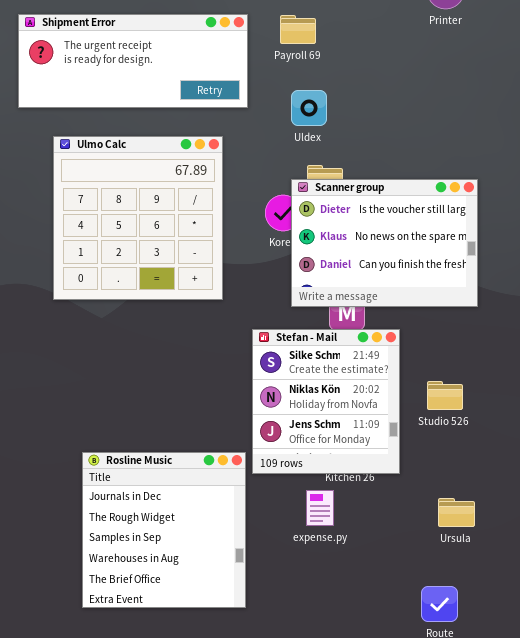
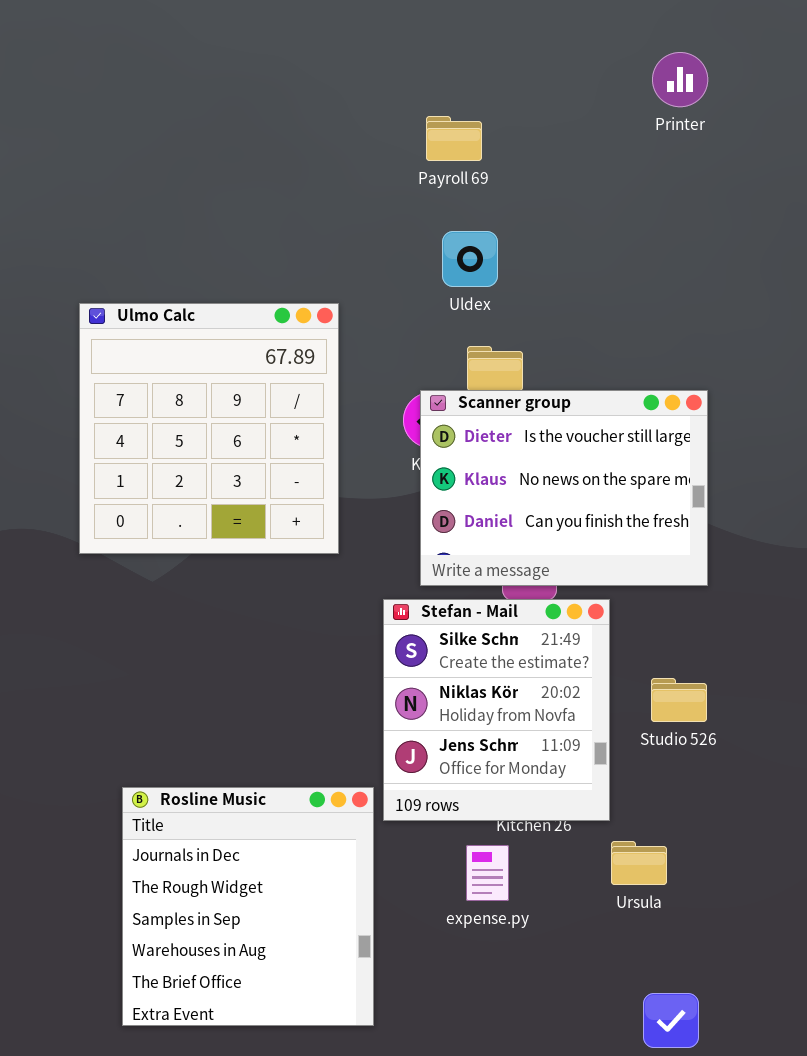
Shipment Error: [18,14,248,108] -> none, closed
Scanner group: [291,179,478,307] -> [420,390,708,586], moved
Ursula: [438,498,475,527] -> [611,841,667,885], moved

